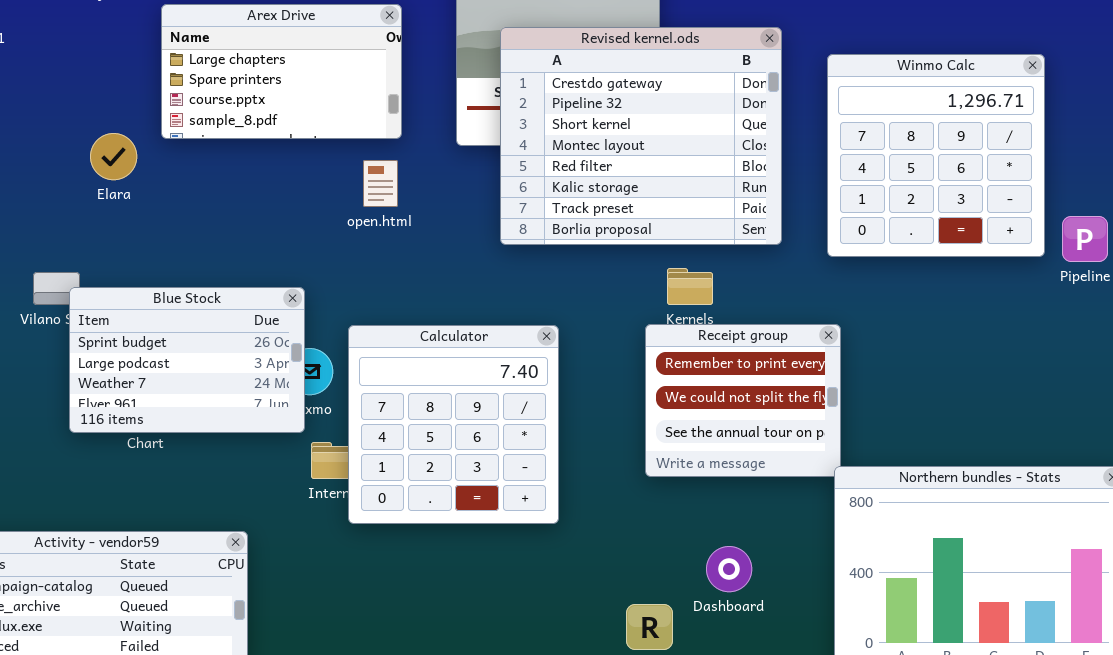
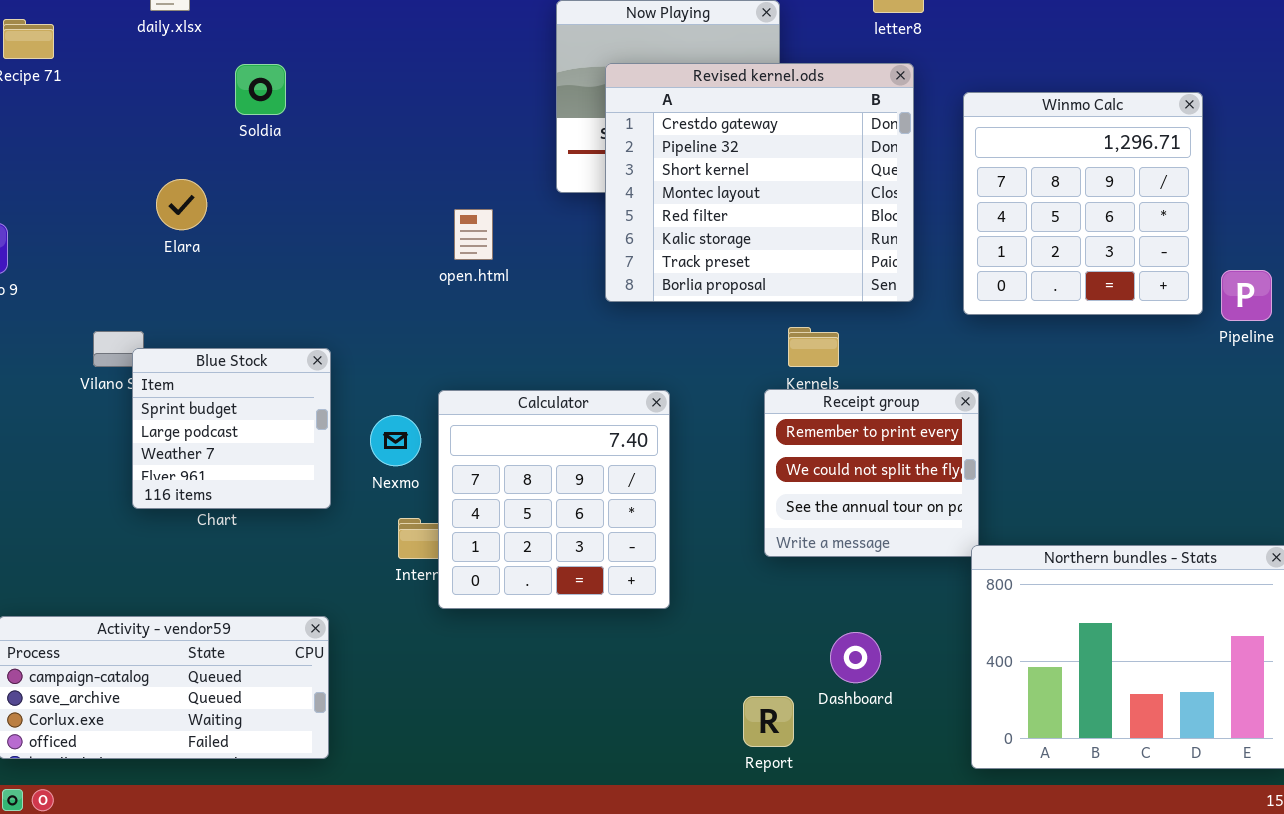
Arex Drive: [161,4,402,139] -> none, closed
Blue Stock: [69,287,305,433] -> [132,348,331,509], resized

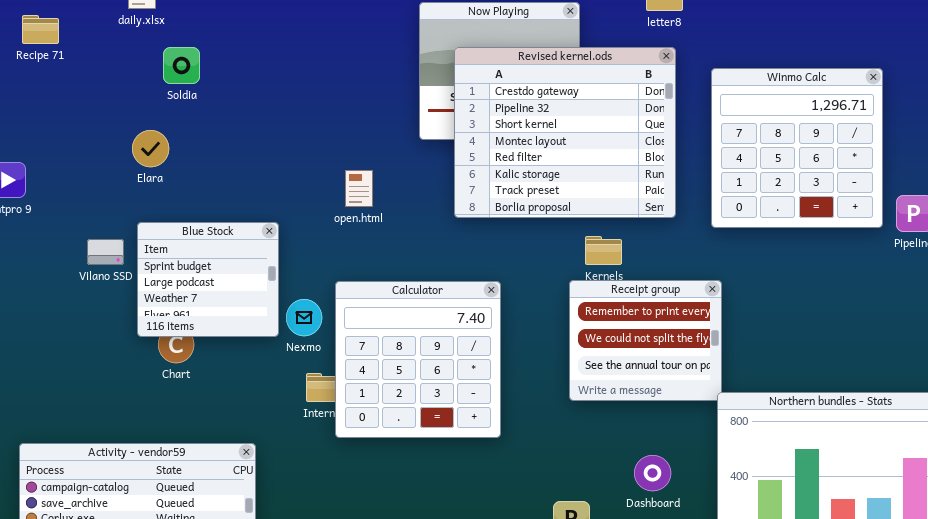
Soldia: [235,64,286,115] -> [163,47,200,84], moved
open.html: [454,209,493,260] -> [345,170,373,207], moved
Blue Stock: [132,348,331,509] -> [137,222,279,337], moved
Dashboard: [830,632,881,683] -> [634,455,671,491], moved

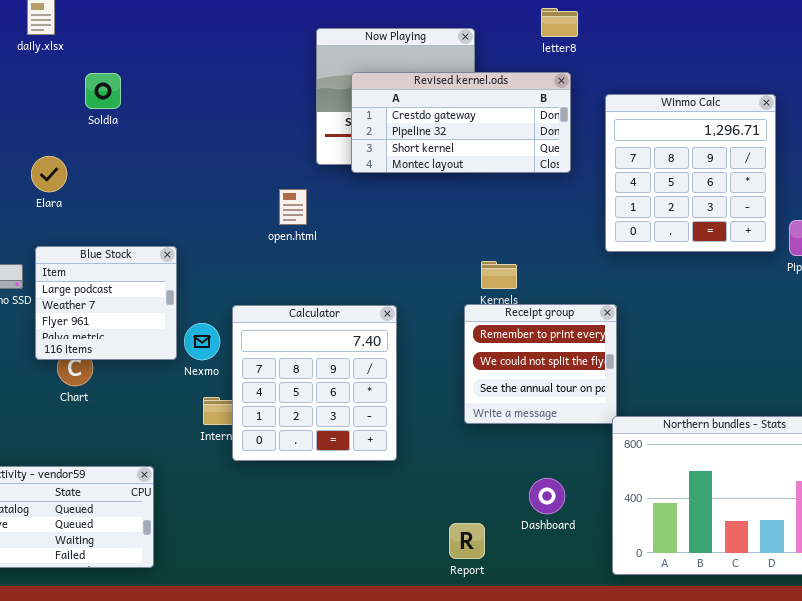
Revised kernel.ods: [454,47,676,218] -> [351,72,571,173], resized
Soldia: [163,47,200,84] -> [85,73,121,109], moved
open.html: [345,170,373,207] -> [279,189,307,225], moved
Blue Stock: [137,222,279,337] -> [35,246,177,360], scrolled down 1 row

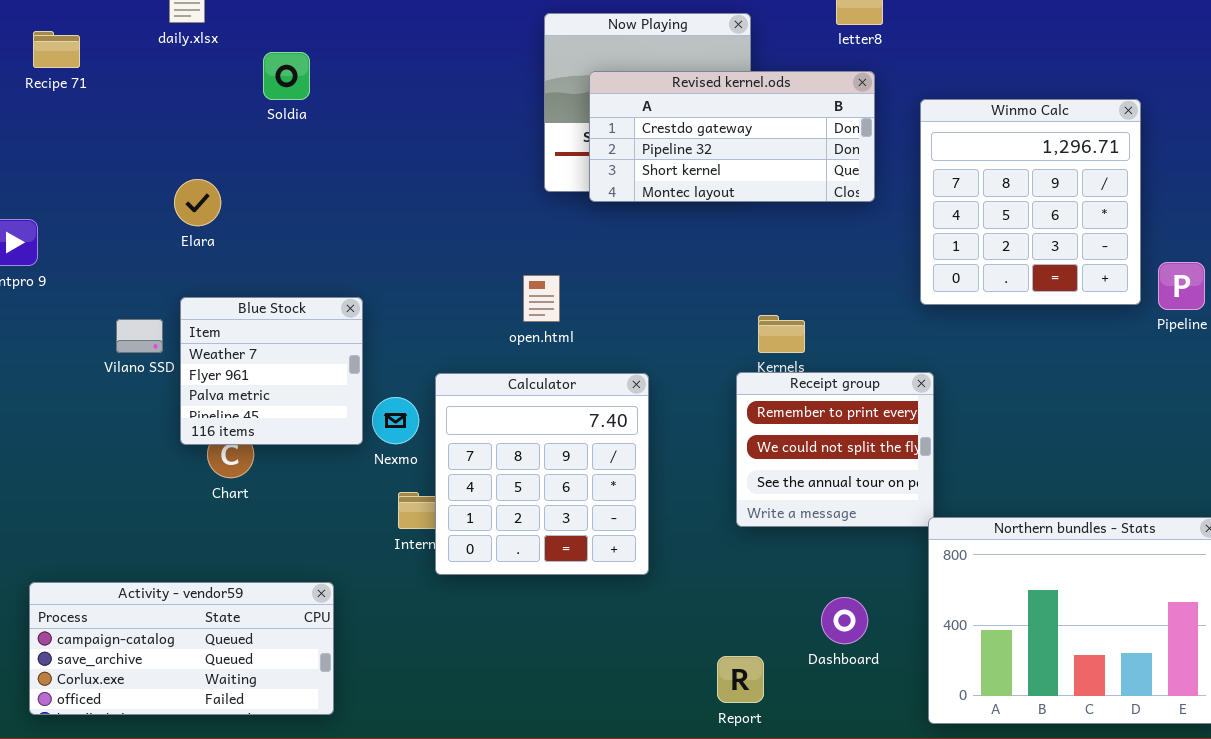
Soldia: [85,73,121,109] -> [263,52,310,100], moved
open.html: [279,189,307,225] -> [523,275,560,322], moved
Blue Stock: [35,246,177,360] -> [180,297,363,445], scrolled down 1 row

